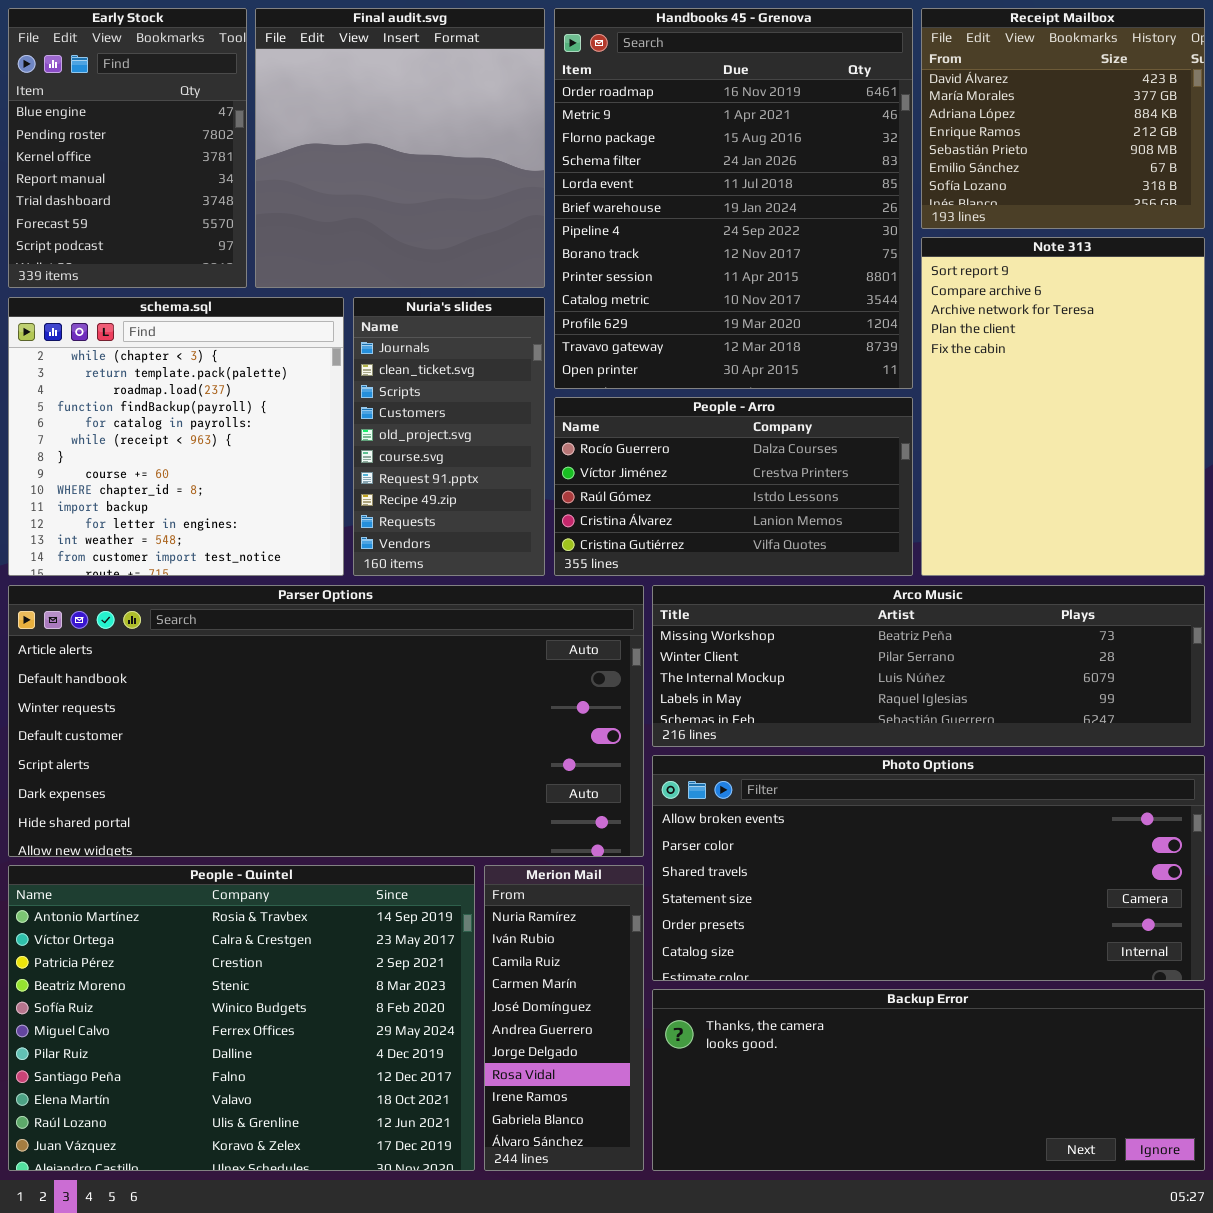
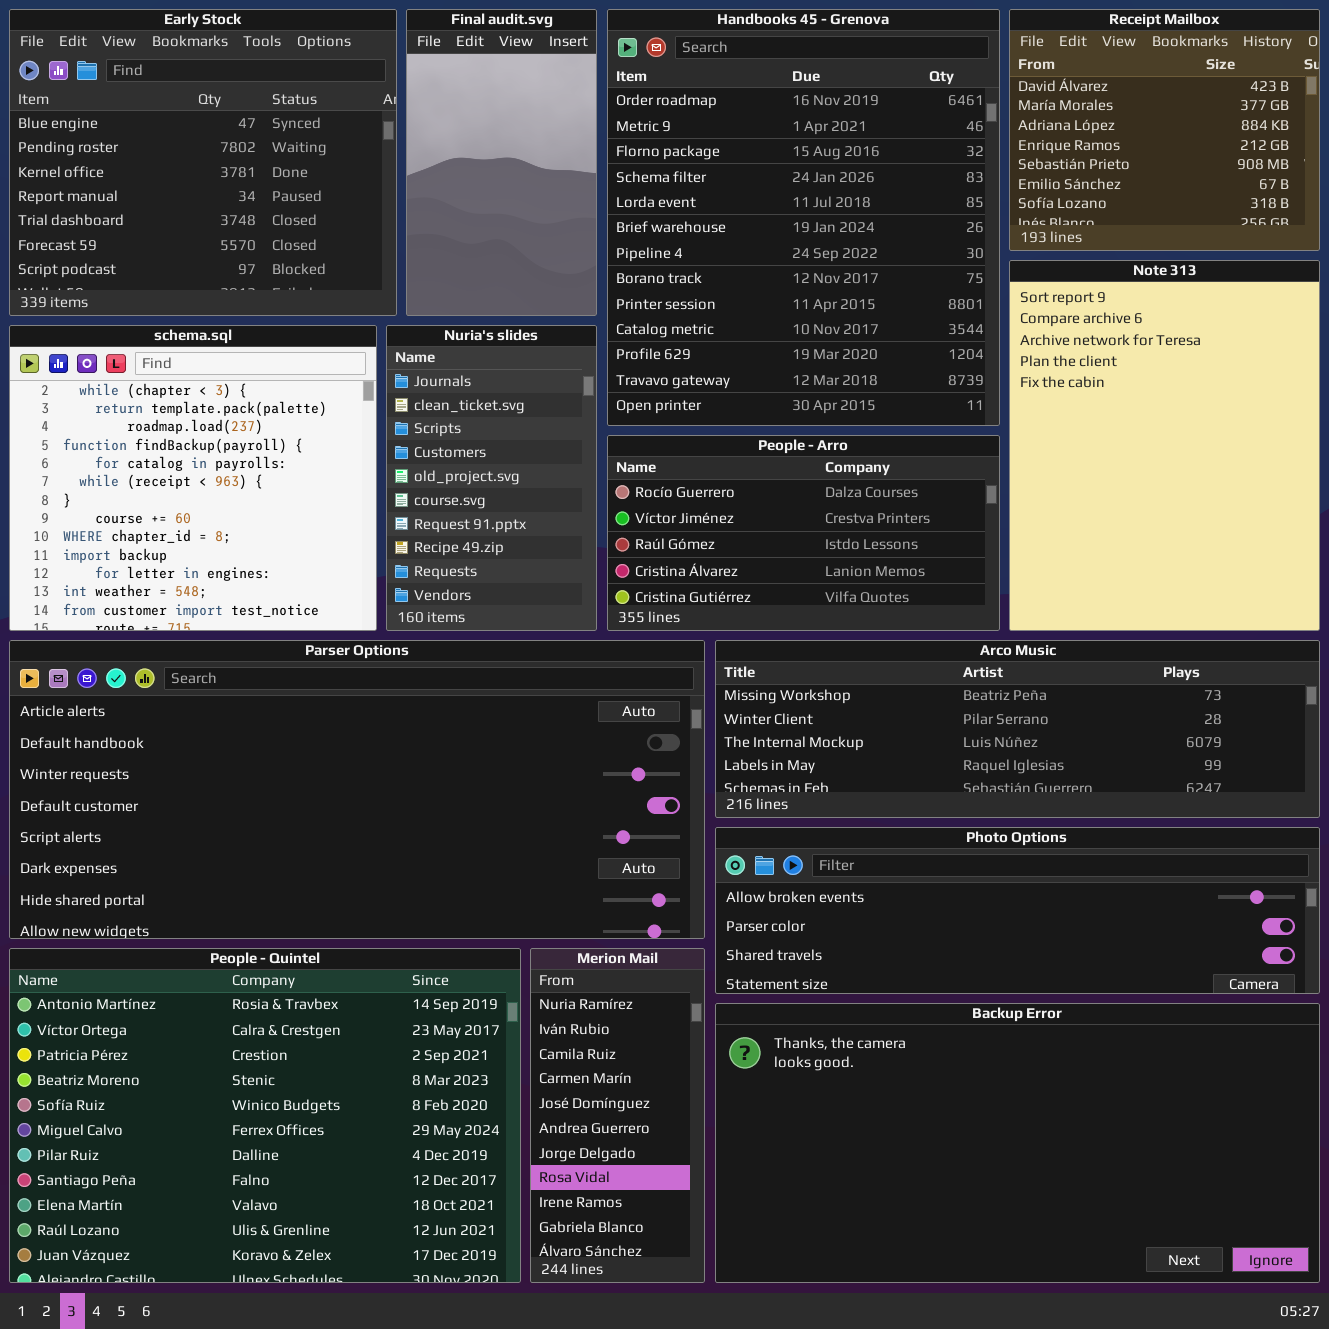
Early Stock: [8,8,247,288] -> [9,9,397,316], resized
Final audit.svg: [255,8,545,288] -> [406,9,597,316], resized
Photo Options: [652,755,1205,981] -> [715,827,1320,994], resized
Backup Error: [652,989,1205,1171] -> [715,1003,1320,1283], resized

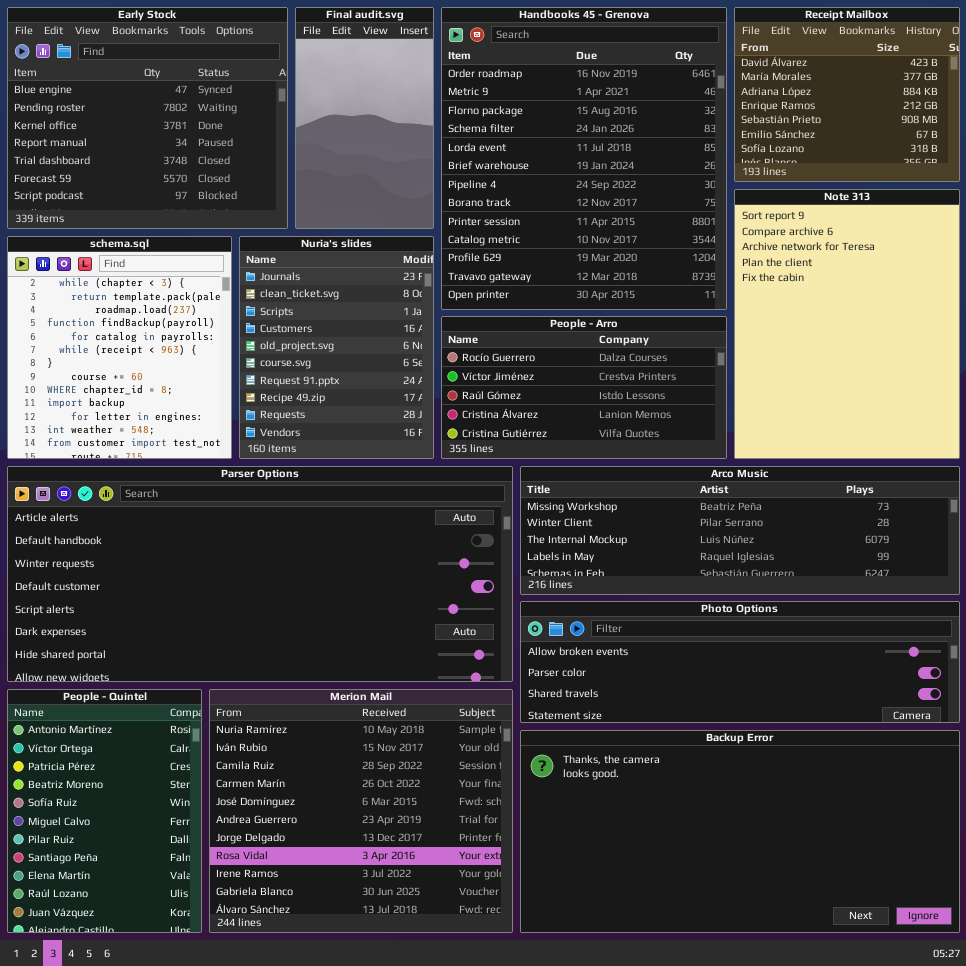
schema.sql: [9,325,377,631] -> [7,236,232,459], resized
Nuria's slides: [386,325,597,631] -> [239,236,434,459], resized
People - Quintel: [9,948,521,1283] -> [7,689,202,933], resized
Merion Mail: [530,948,705,1283] -> [209,689,513,933], resized

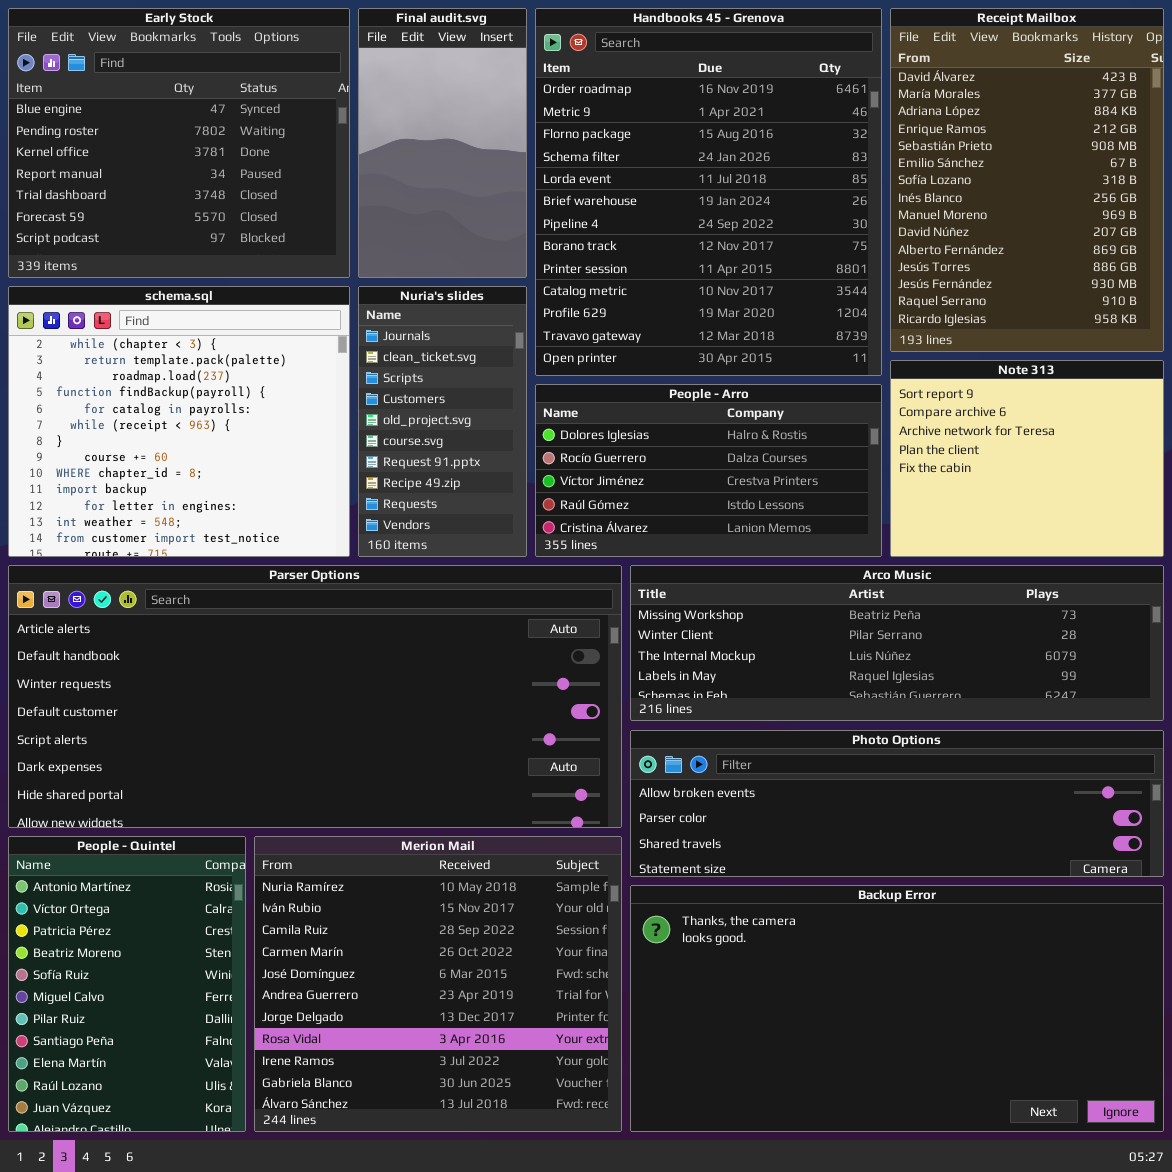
Receipt Mailbox: [734,7,960,182] -> [890,8,1164,352], resized
Note 313: [734,189,960,459] -> [890,360,1164,557], resized
schema.sql: [7,236,232,459] -> [8,286,350,557], resized
Nuria's slides: [239,236,434,459] -> [358,286,527,557], resized
People - Arro: [441,316,727,459] -> [535,384,882,557], scrolled up 1 row

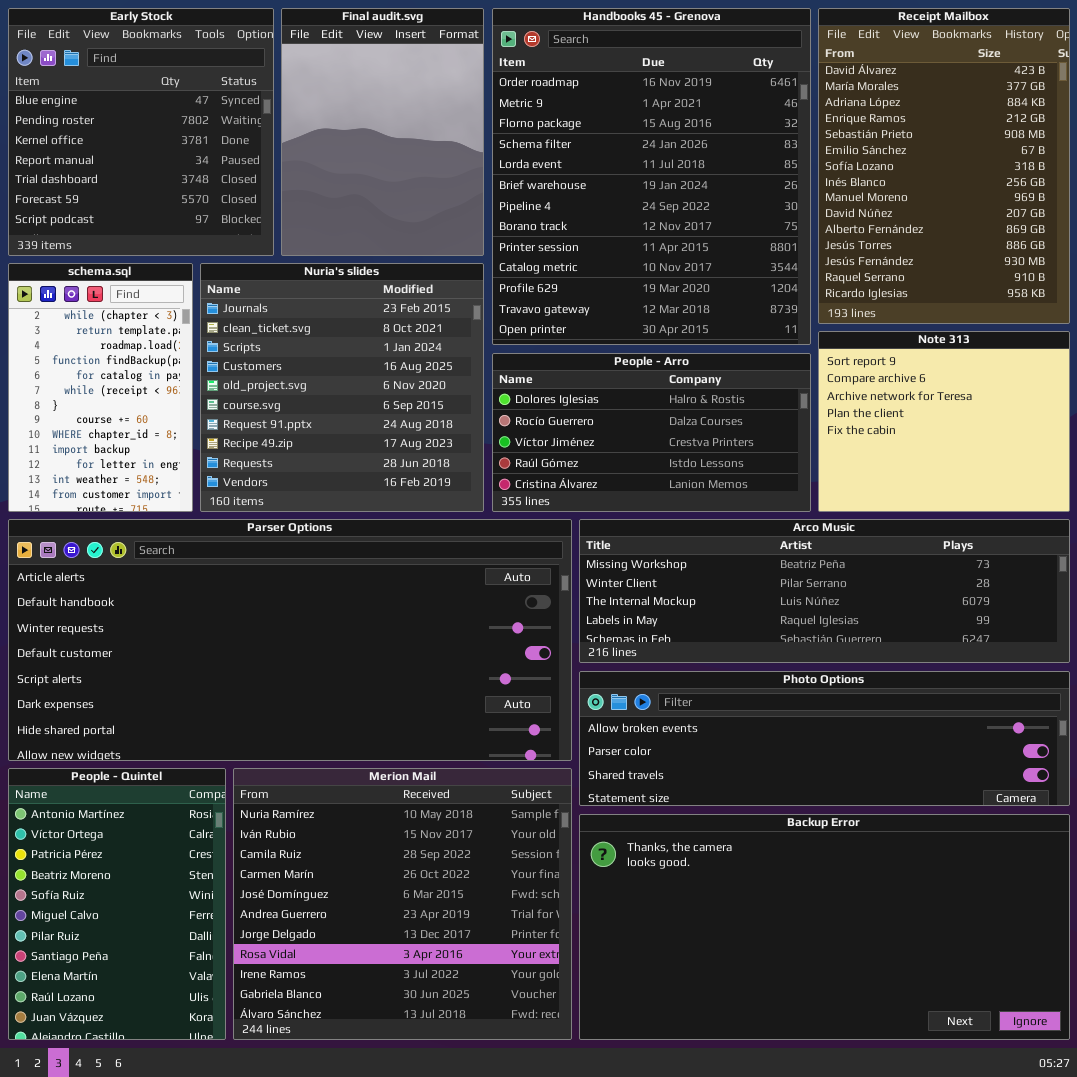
Early Stock: [8,8,350,278] -> [8,8,274,256], resized
Final audit.svg: [358,8,527,278] -> [281,8,484,256], resized
schema.sql: [8,286,350,557] -> [8,263,193,512], resized
Nuria's slides: [358,286,527,557] -> [200,263,484,512], resized

